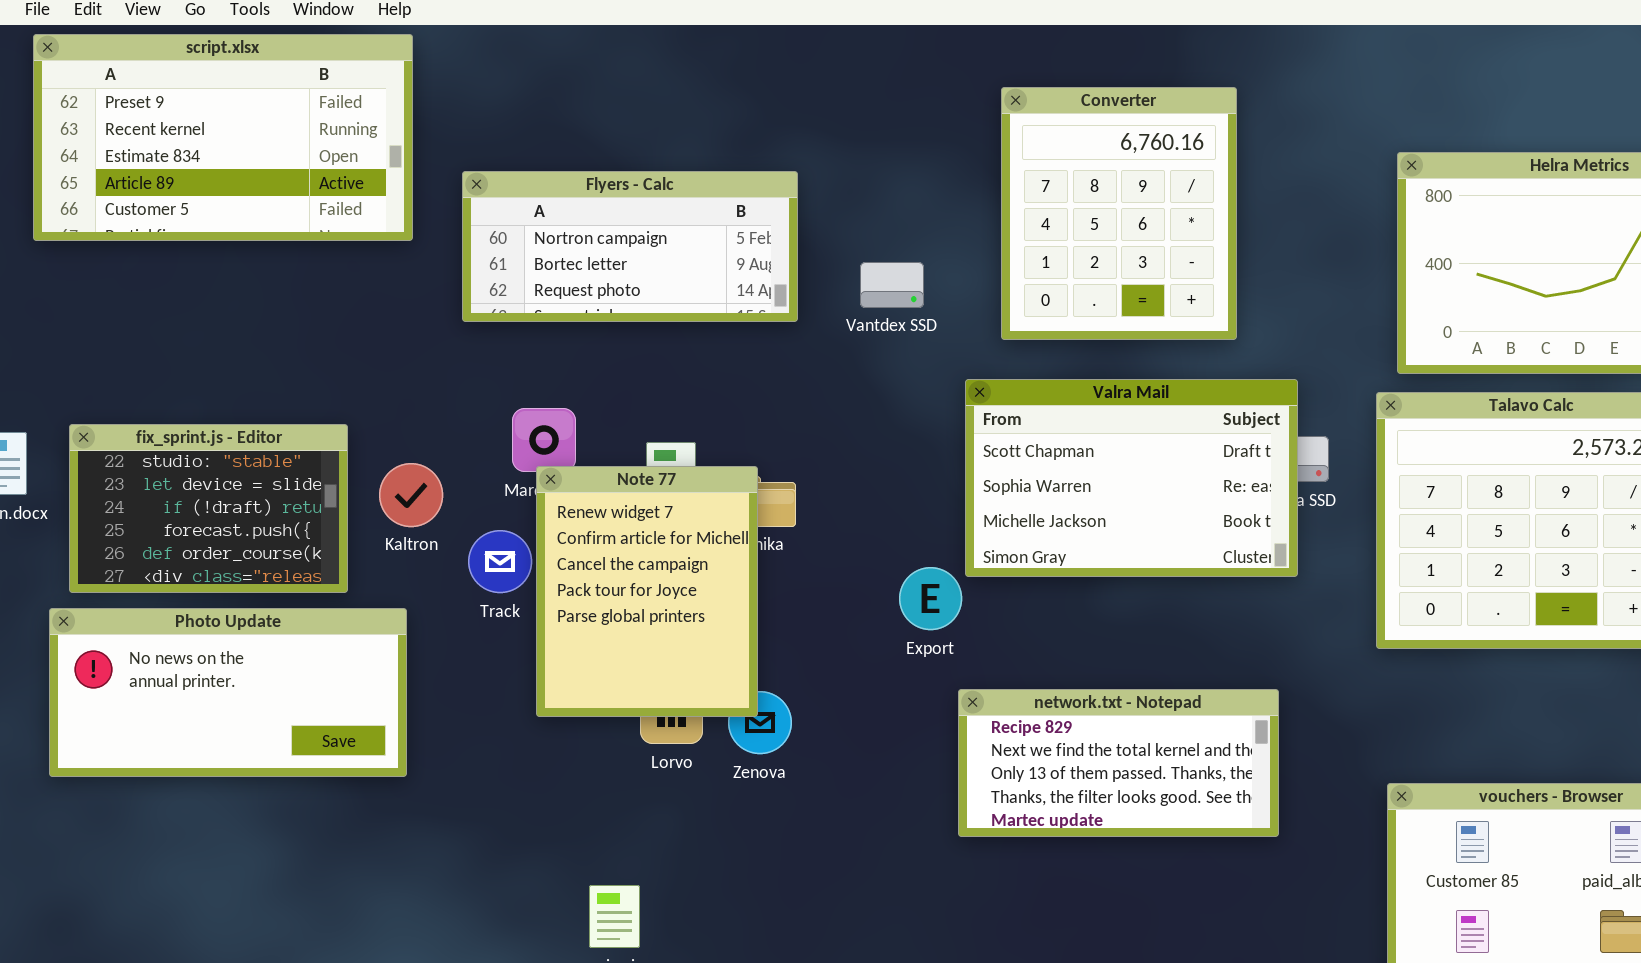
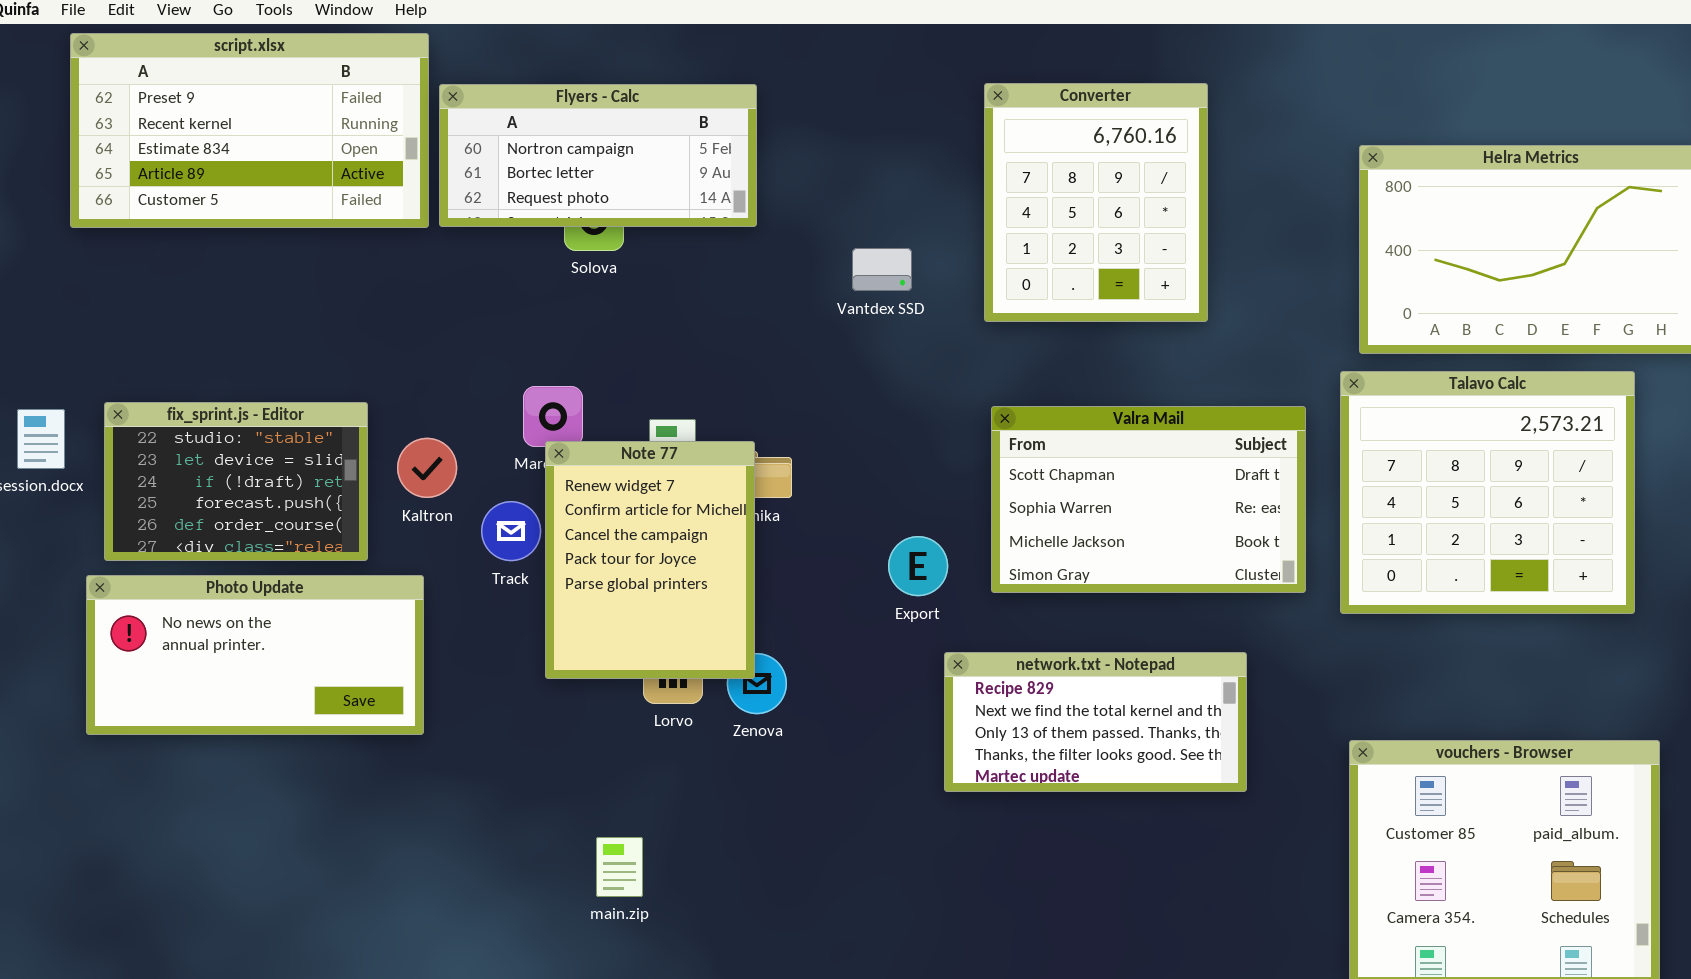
Flyers - Calc: [462,171,798,322] -> [439,84,757,227], moved
Valra Mail: [965,379,1298,577] -> [991,406,1306,593], moved

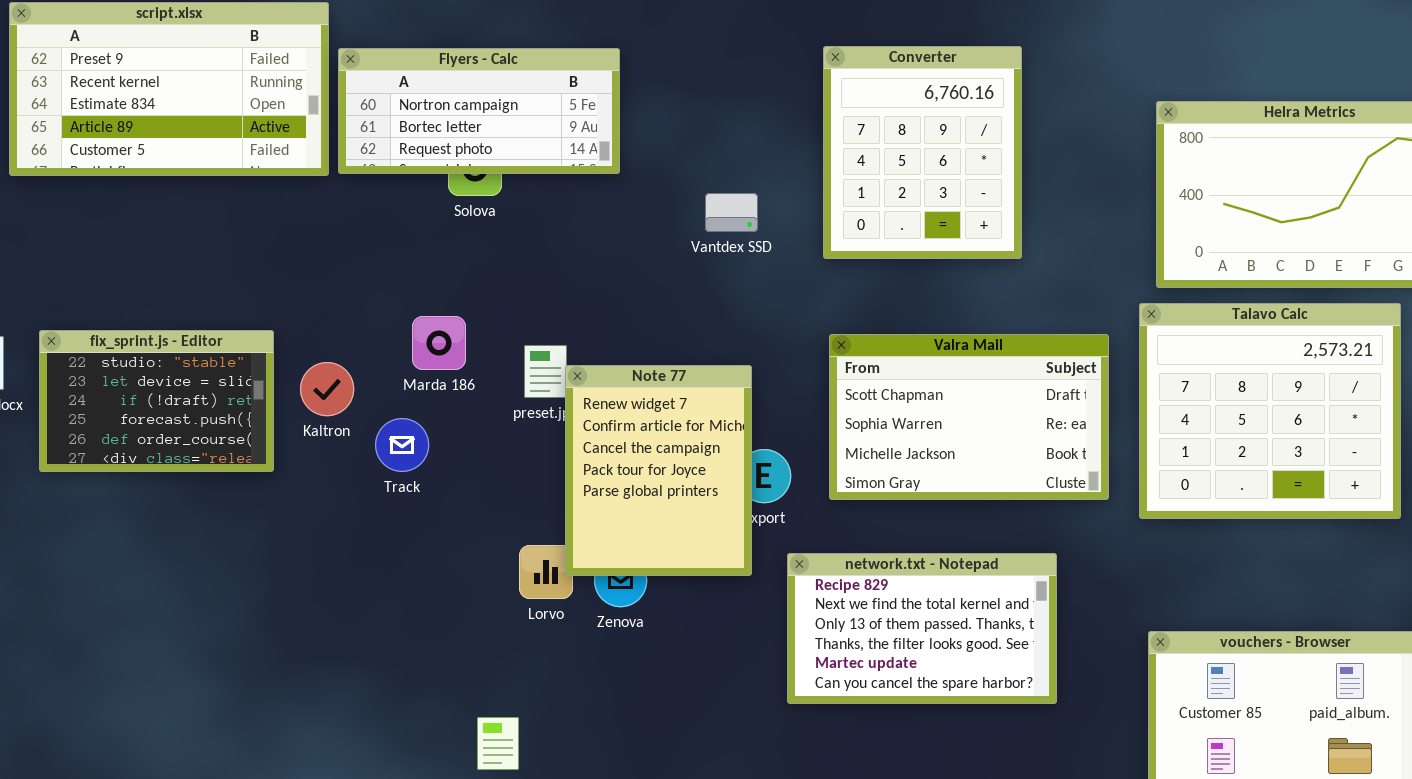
Note 77: [545,441,755,679] -> [565,365,752,576], moved
Photo Update: [86,575,424,735] -> none, closed
network.txt - Notepad: [944,652,1247,792] -> [787,553,1057,704], resized

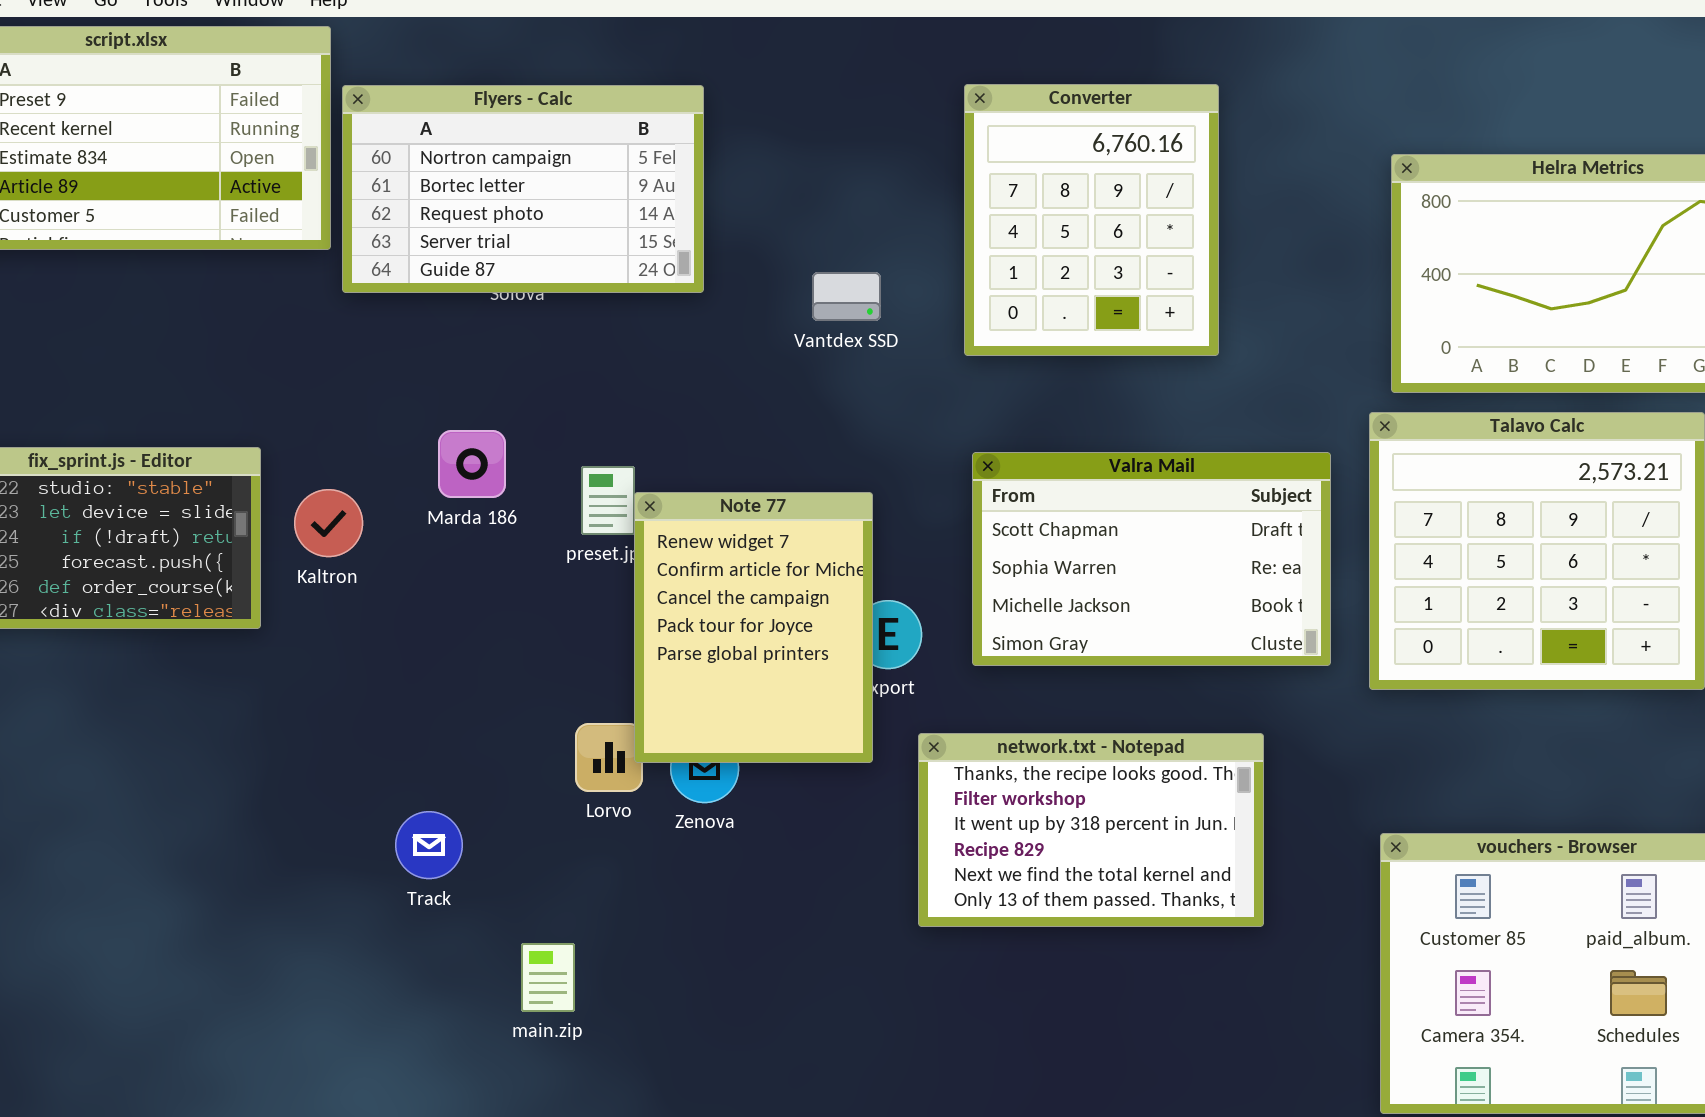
Flyers - Calc: [338,48,620,174] -> [342,85,704,293], resized
Track: [375,418,429,472] -> [395,811,463,879], moved
network.txt - Notepad: [787,553,1057,704] -> [918,733,1264,927], scrolled up 3 rows

